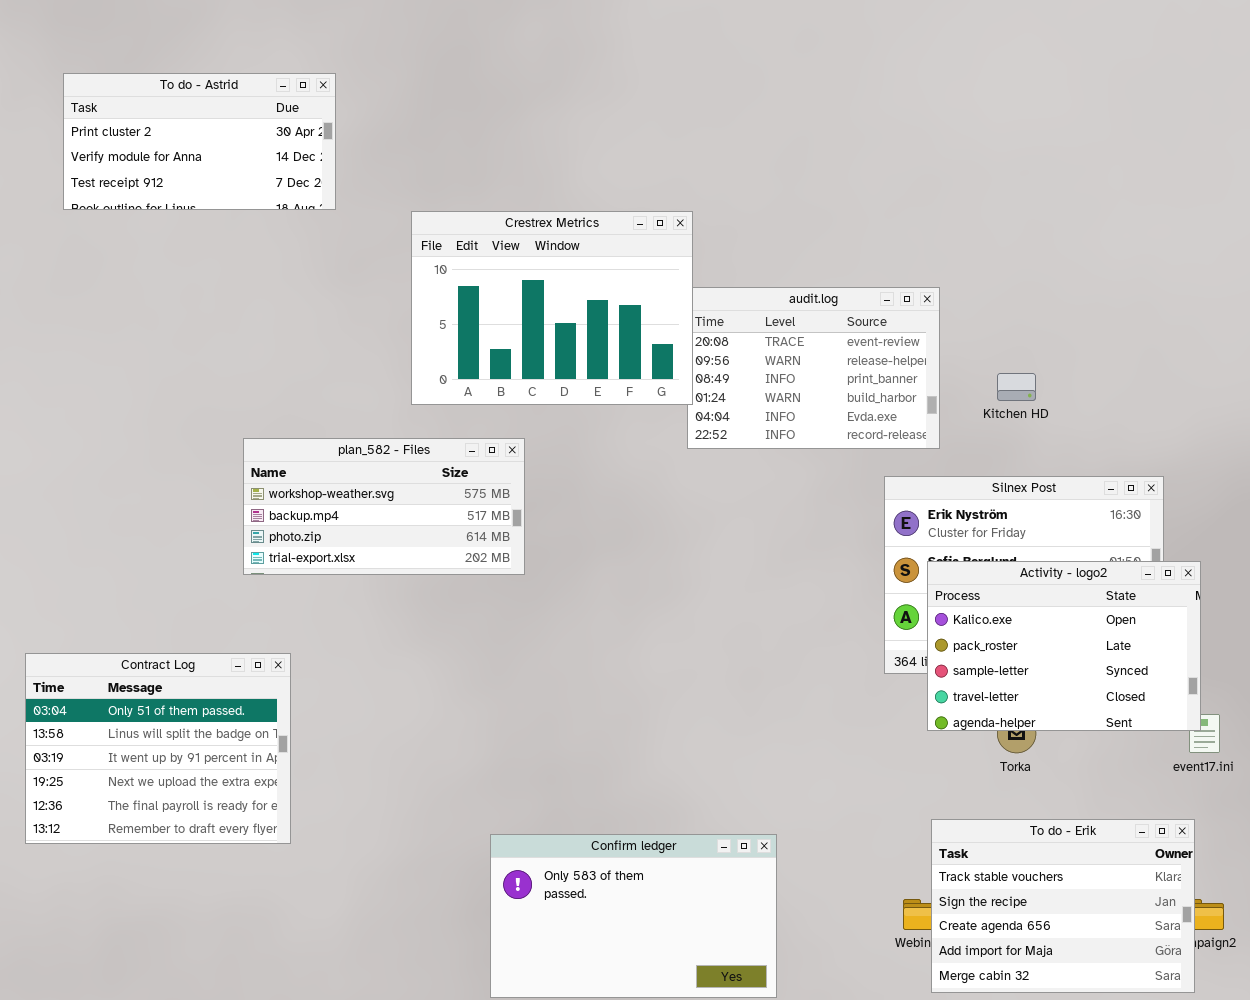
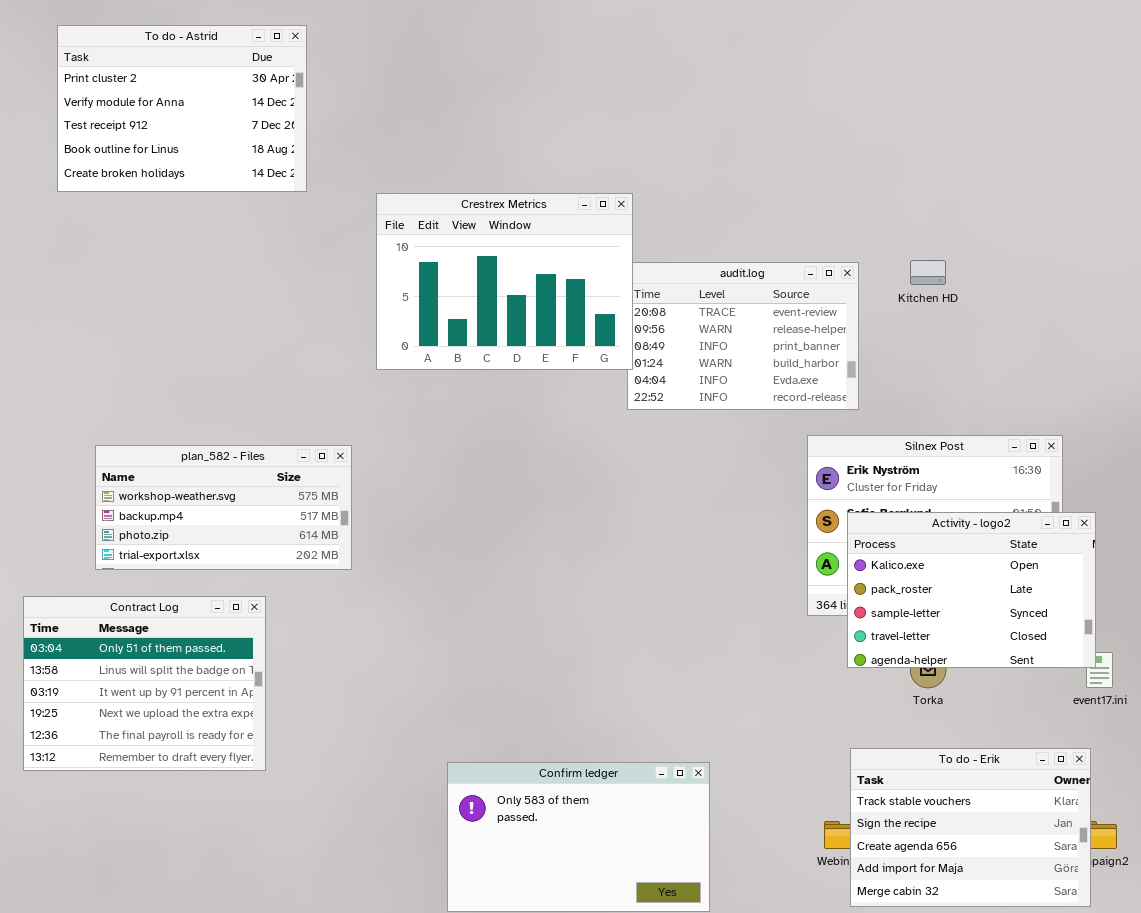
To do - Astrid: [63,73,336,210] -> [57,25,307,192], resized
Kitchen HD: [997,373,1036,401] -> [910,260,946,285], moved
plan_582 - Files: [243,438,525,575] -> [95,445,352,570], moved

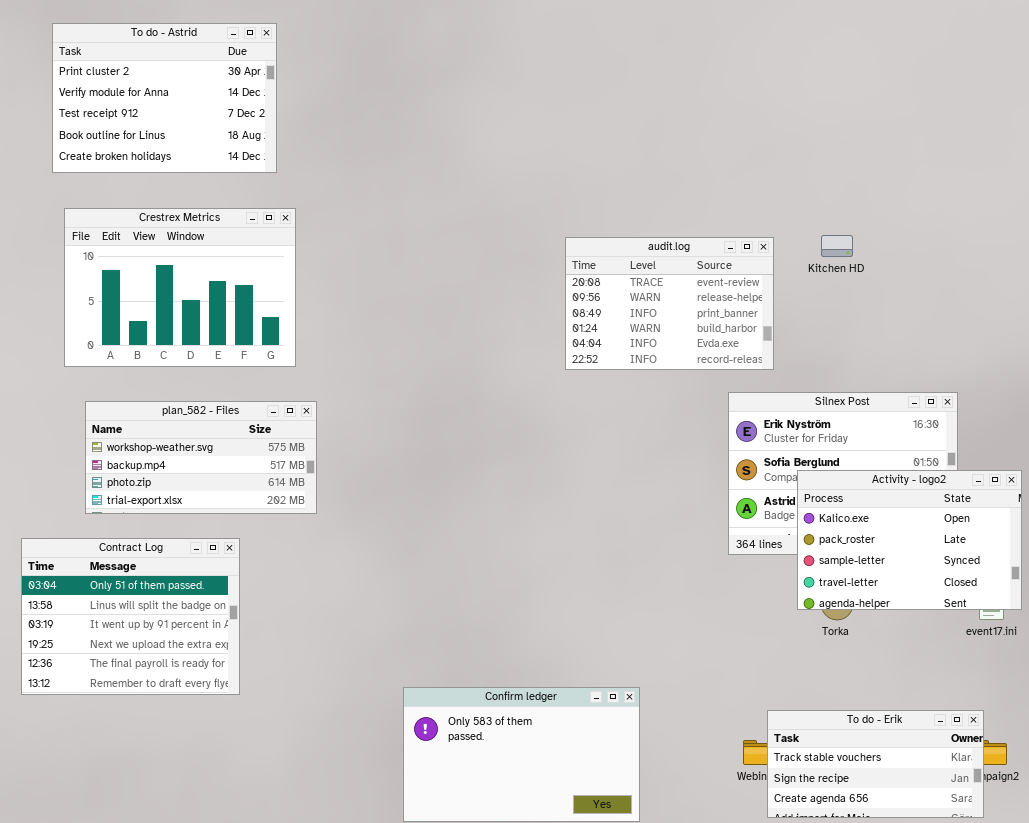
Crestrex Metrics: [376,193,633,370] -> [64,208,296,367], moved
Activity - logo2: [847,512,1096,668] -> [797,470,1022,610], moved
To do - Erik: [850,748,1091,907] -> [767,710,984,818], resized

